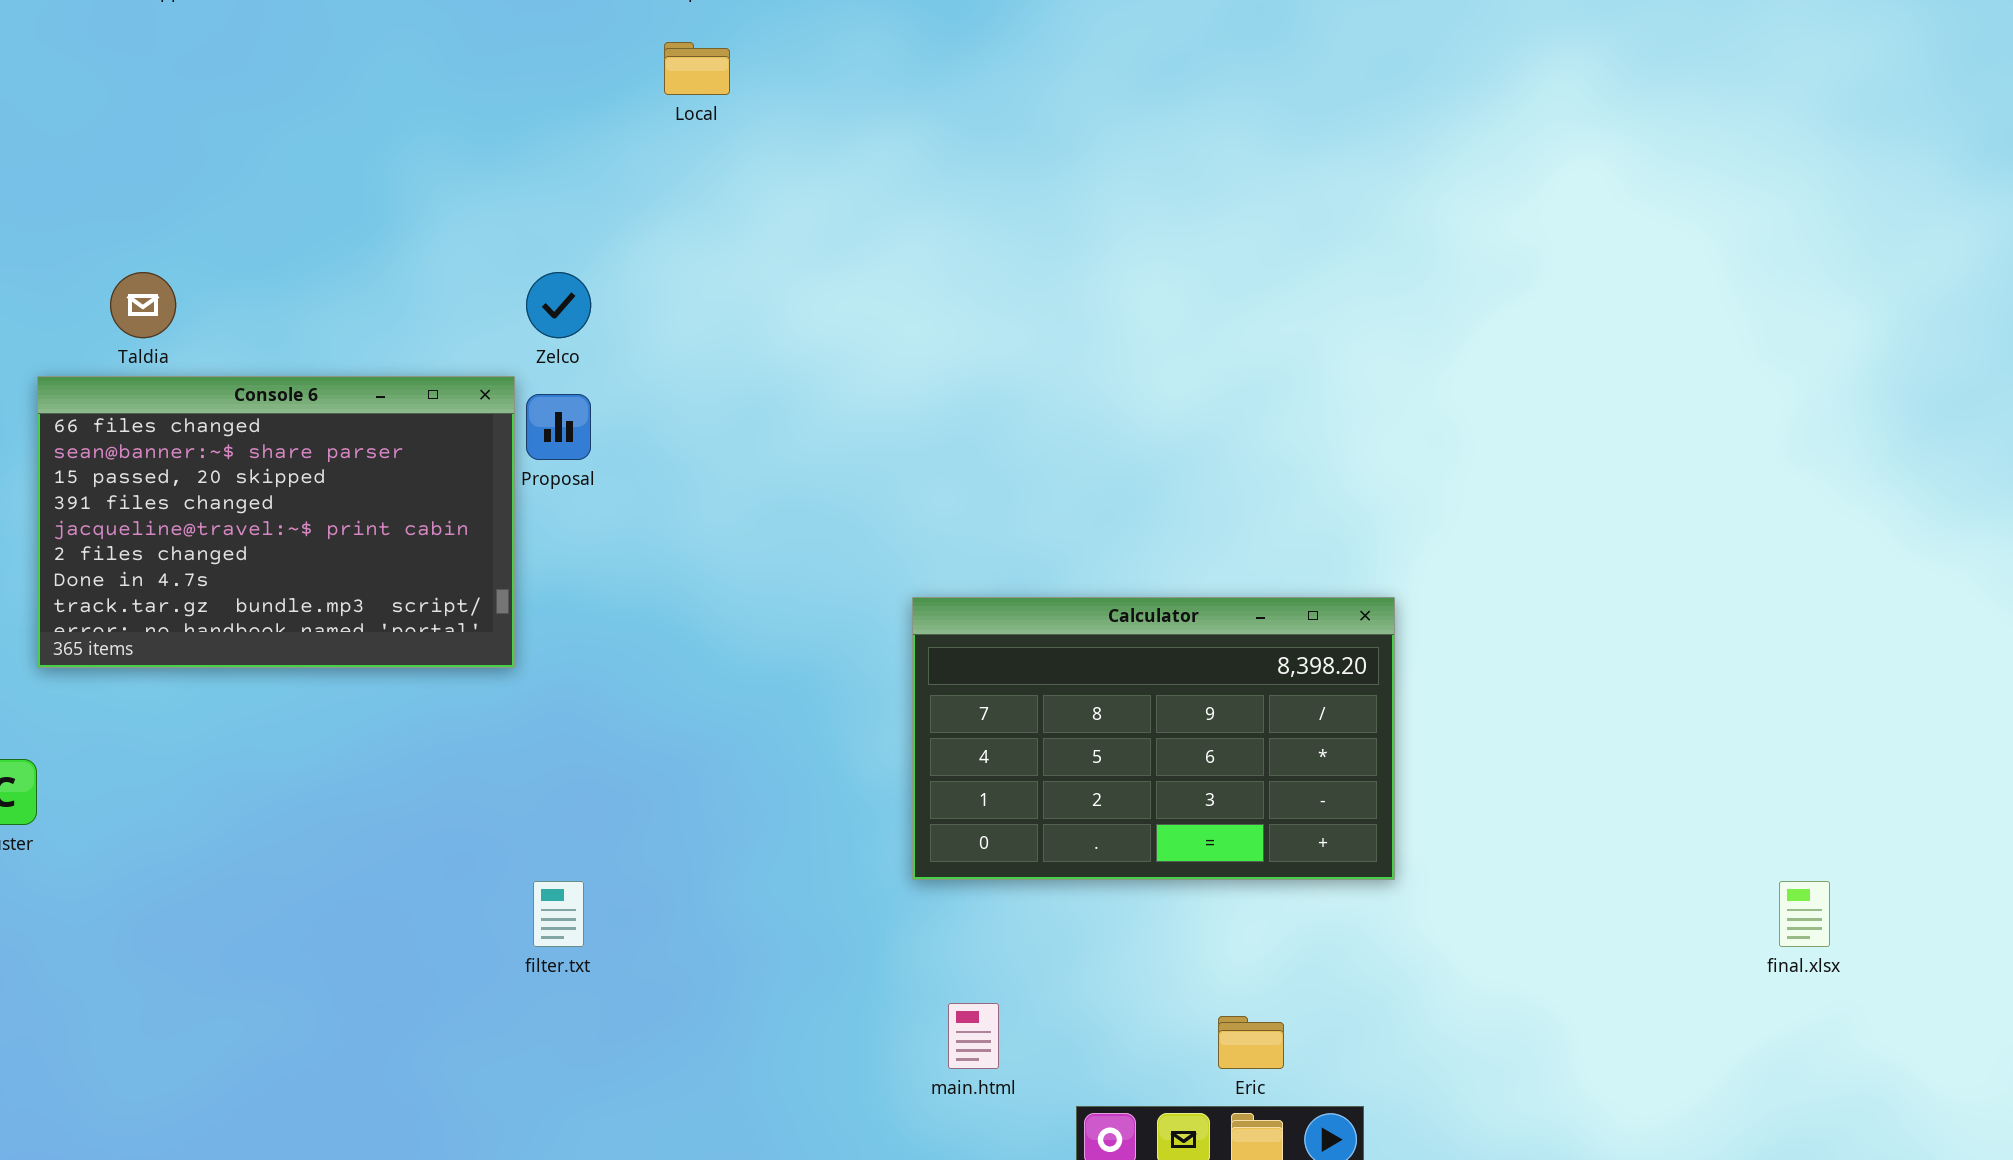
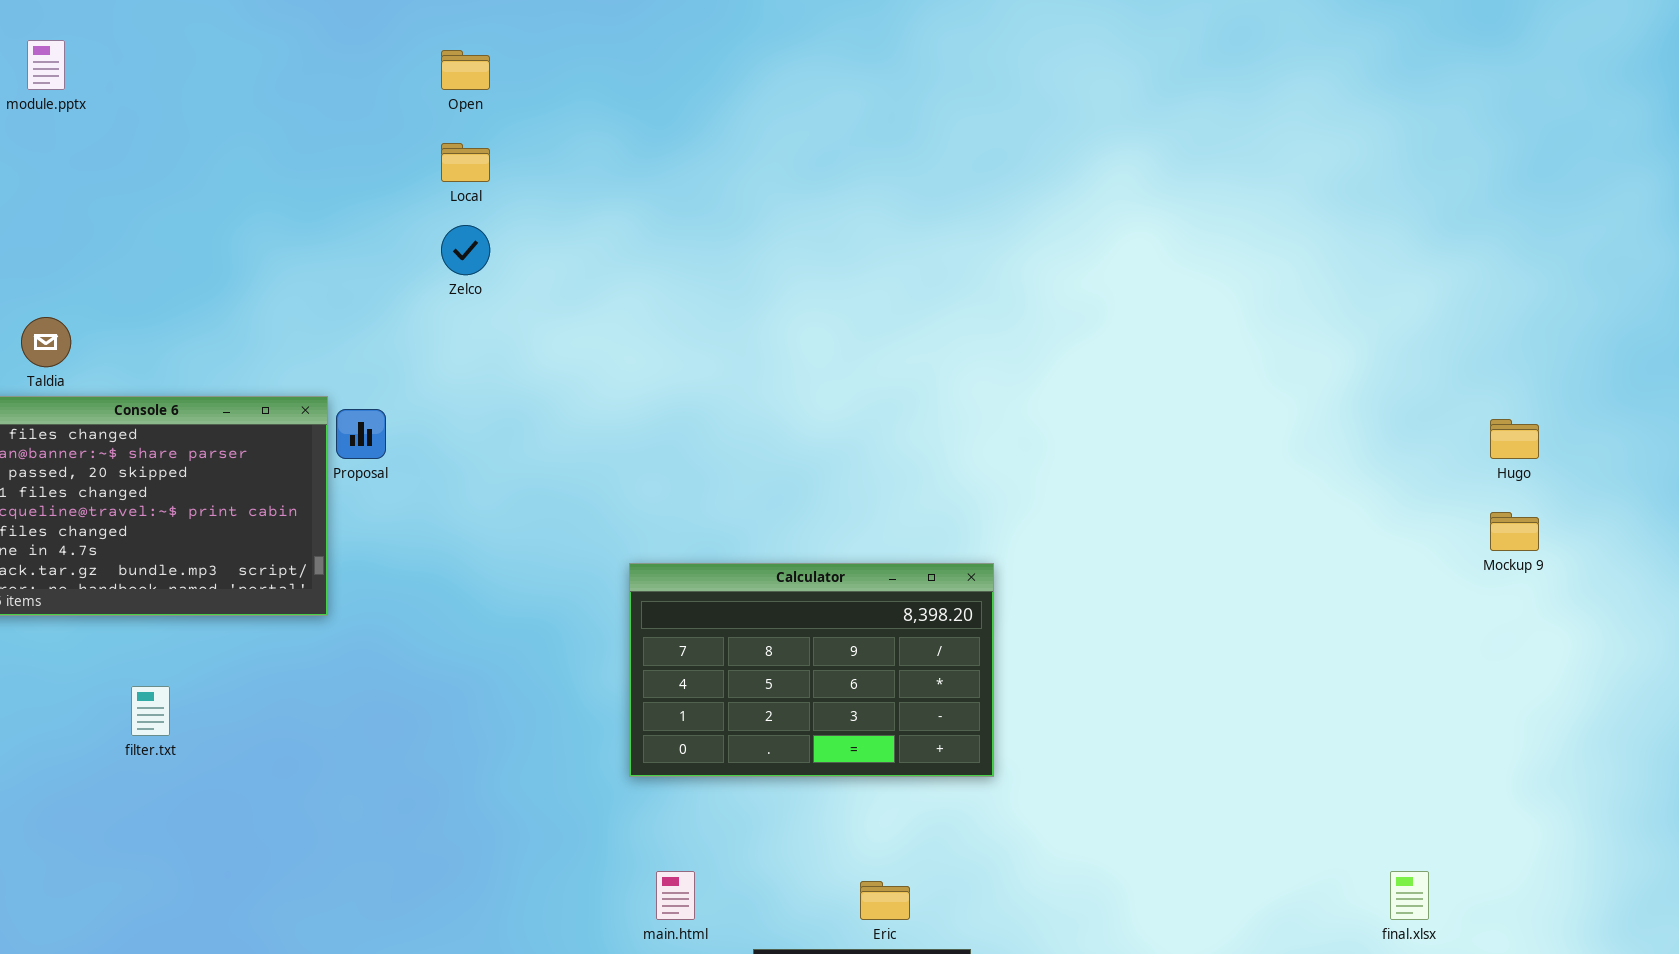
Zelco: [526,272,591,338] -> [441,225,490,275], moved
filter.txt: [533,881,584,947] -> [131,686,170,736], moved
final.xlsx: [1779,881,1830,947] -> [1390,871,1429,920], moved

